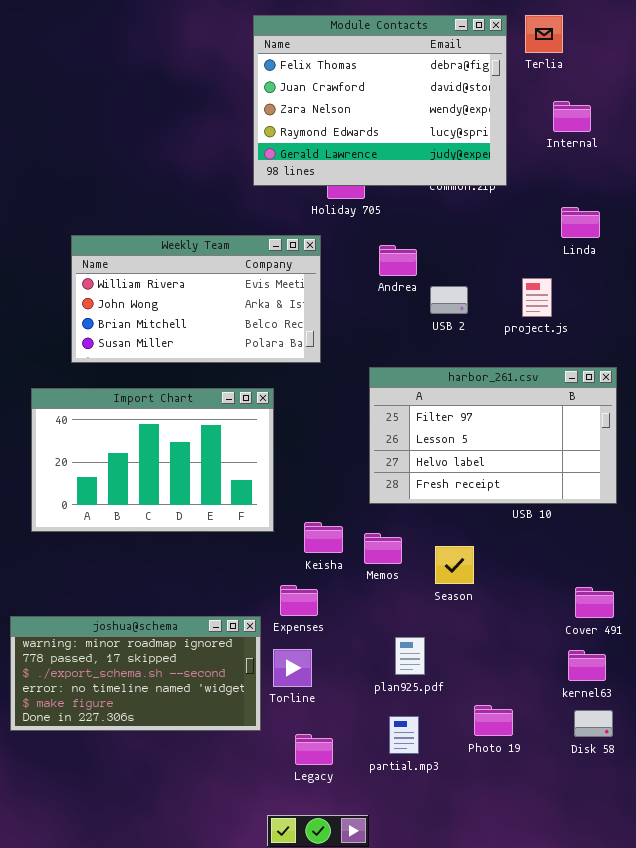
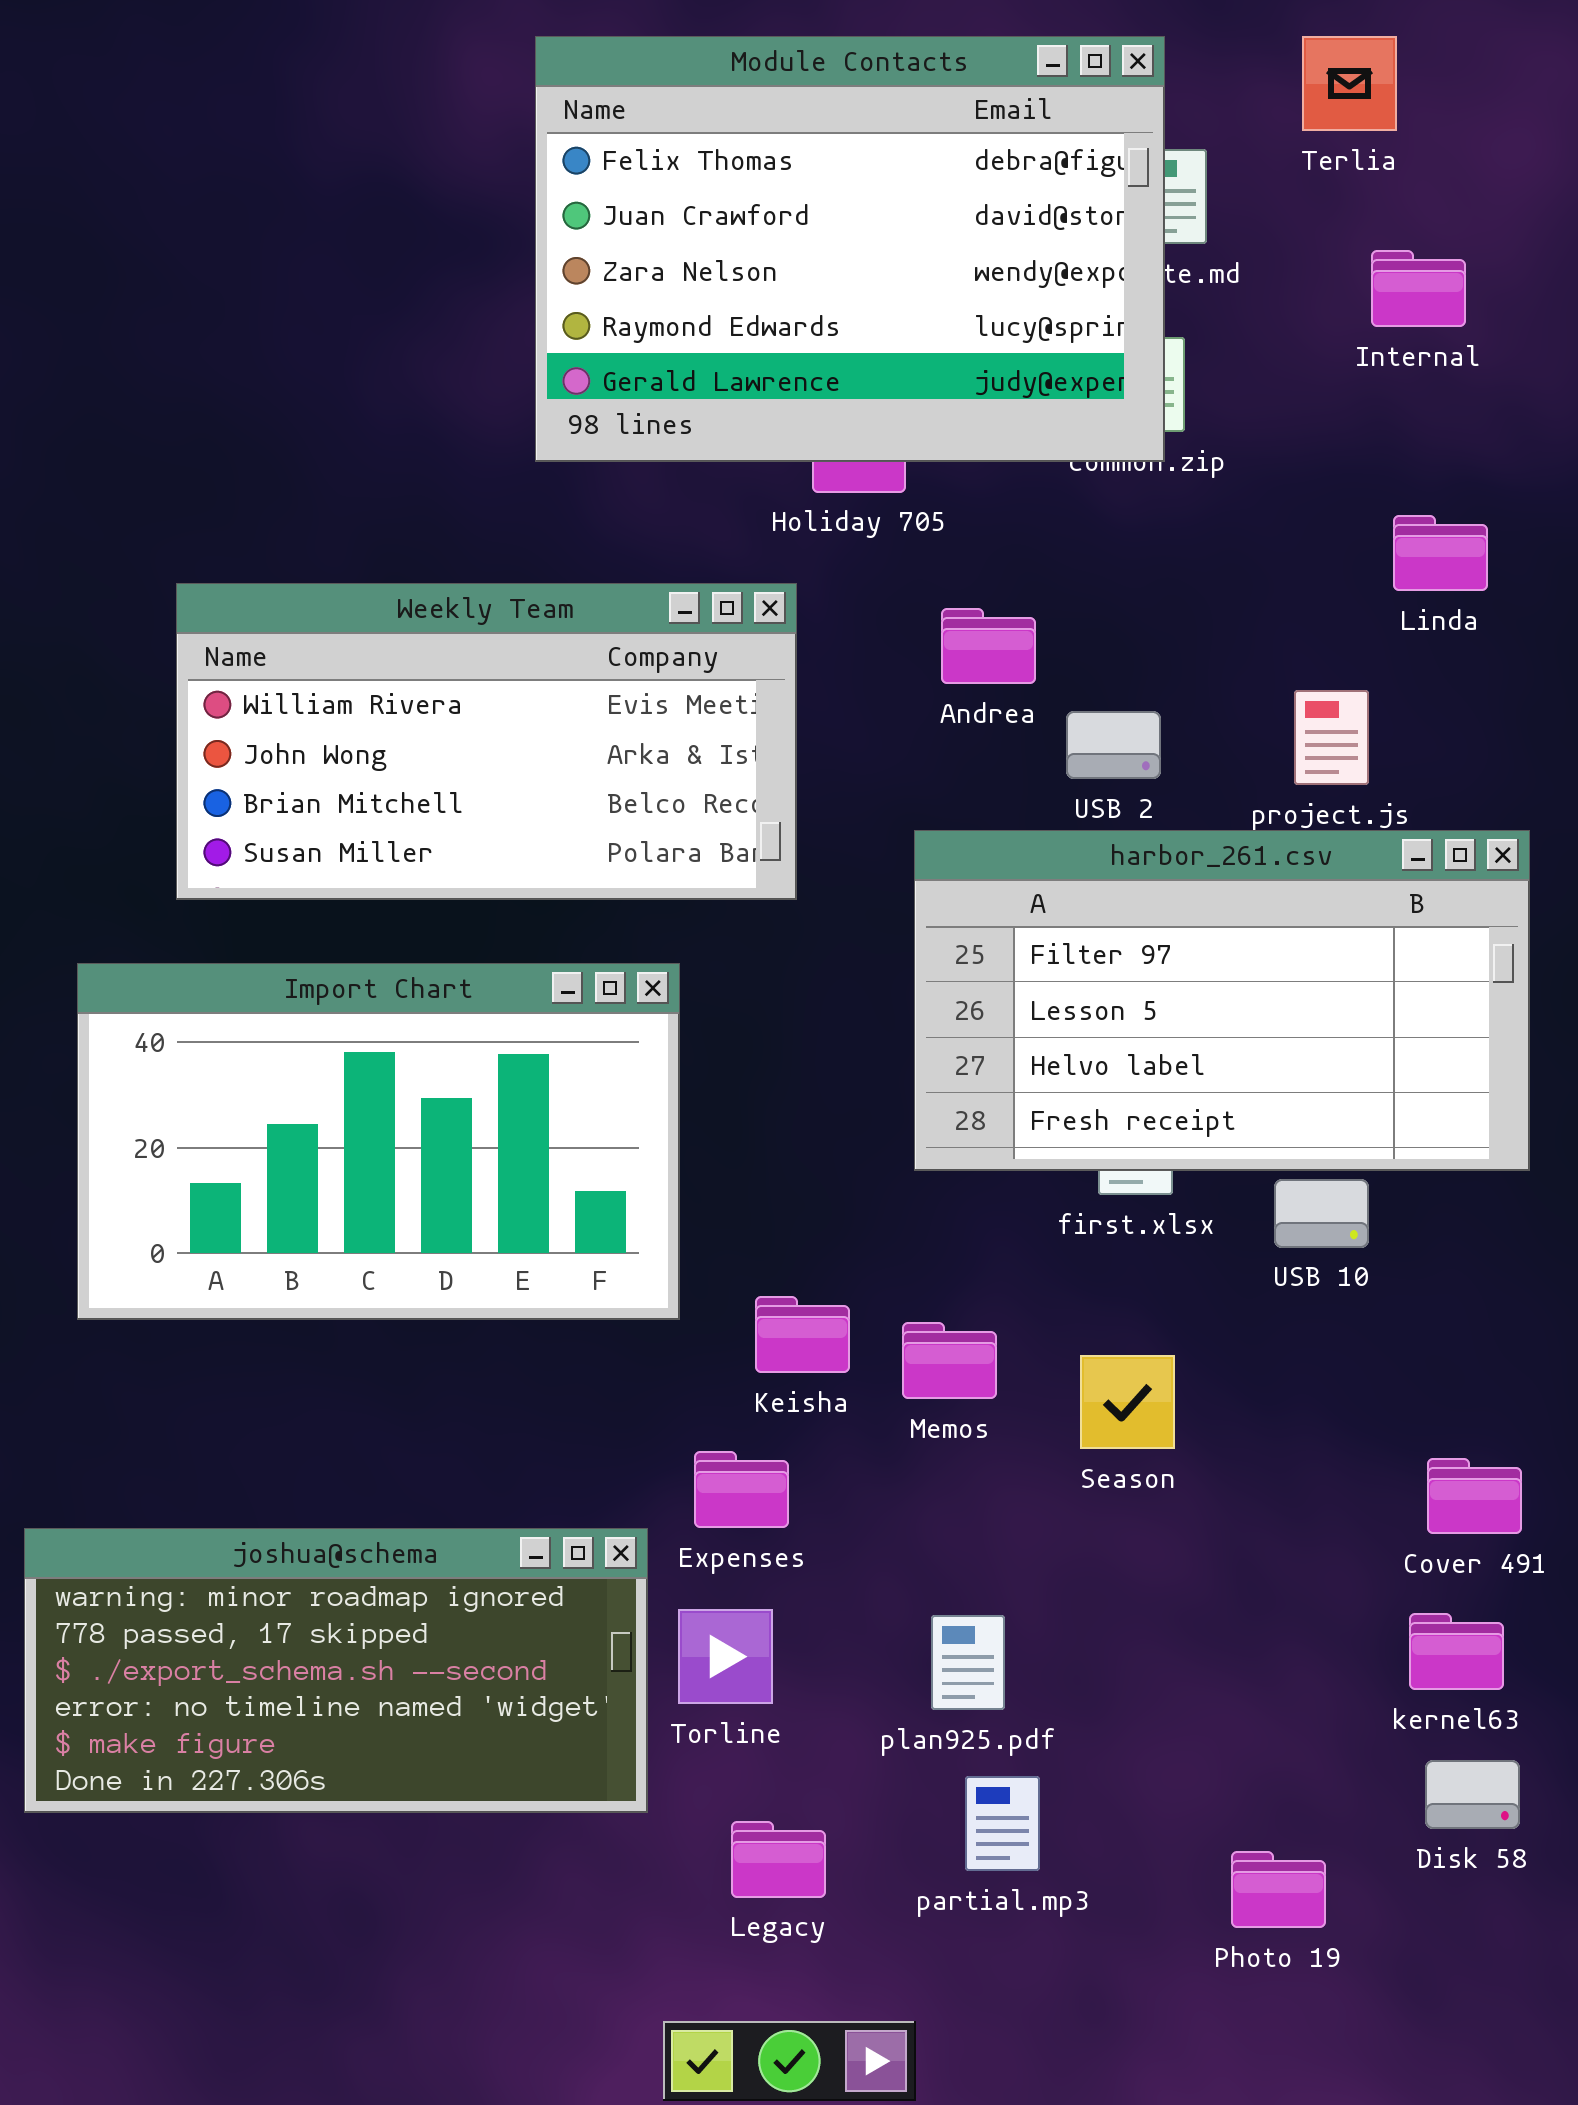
Module Contacts: [253,15,507,186] -> [535,36,1165,462], moved
harbor_261.csv: [369,367,617,504] -> [914,830,1530,1171], moved
plan925.pdf: [395,637,425,675] -> [931,1615,1005,1710], moved
Photo 19: [474,705,513,736] -> [1231,1851,1326,1928], moved

